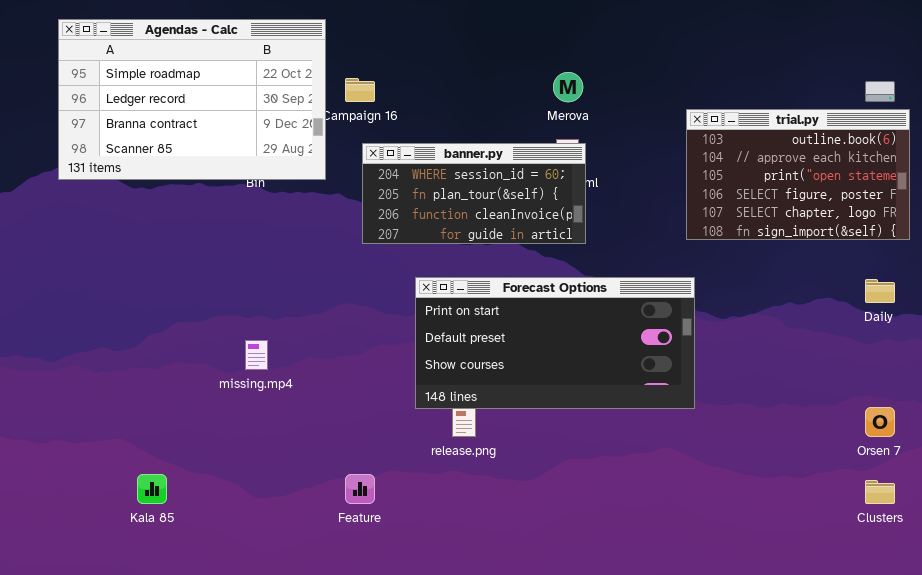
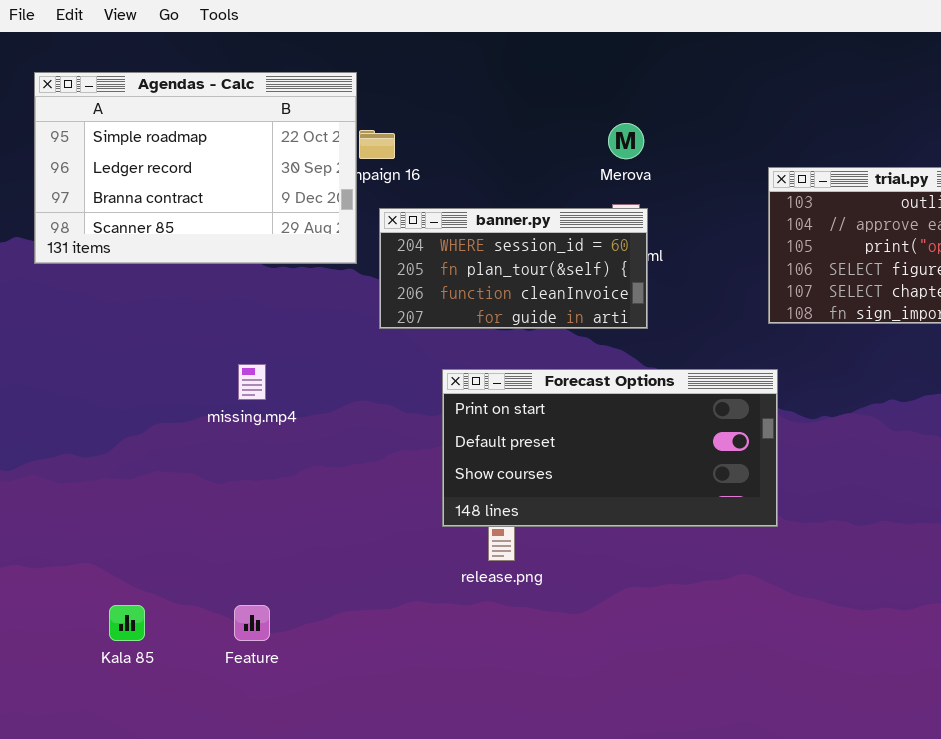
Agendas - Calc: [58,19,326,180] -> [34,72,357,264], moved
missing.mp4: [245,340,268,370] -> [238,364,266,400], moved
Feature: [345,474,375,504] -> [234,605,270,641], moved

